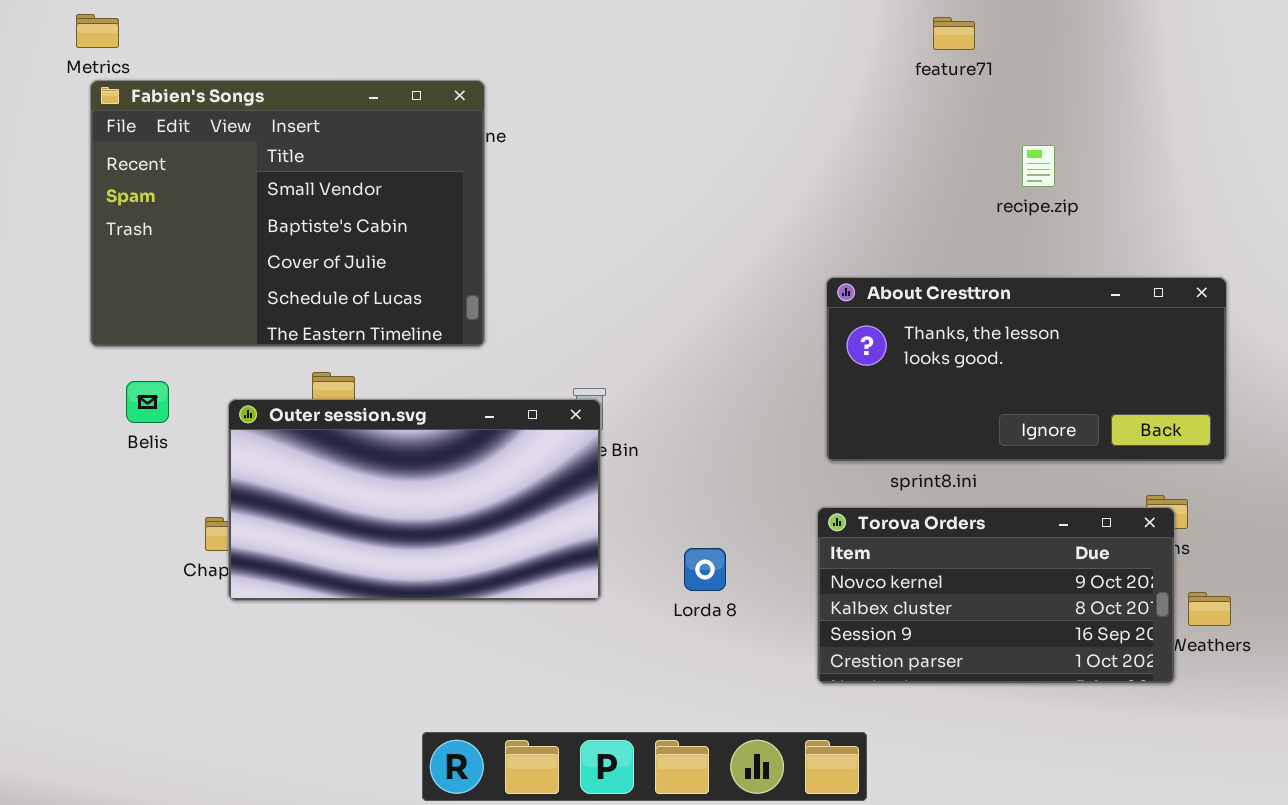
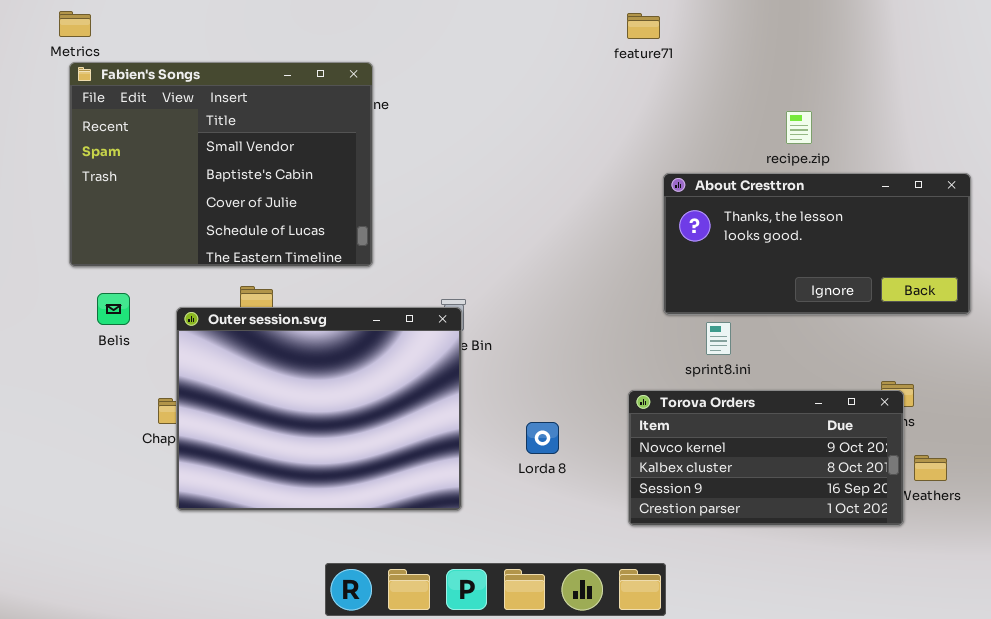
feature71: [933,17,975,50] -> [627,13,660,39], moved
About Cresttron: [826,277,1227,462] -> [663,173,971,315], moved
Outer session.svg: [228,399,601,601] -> [176,307,462,511], resized

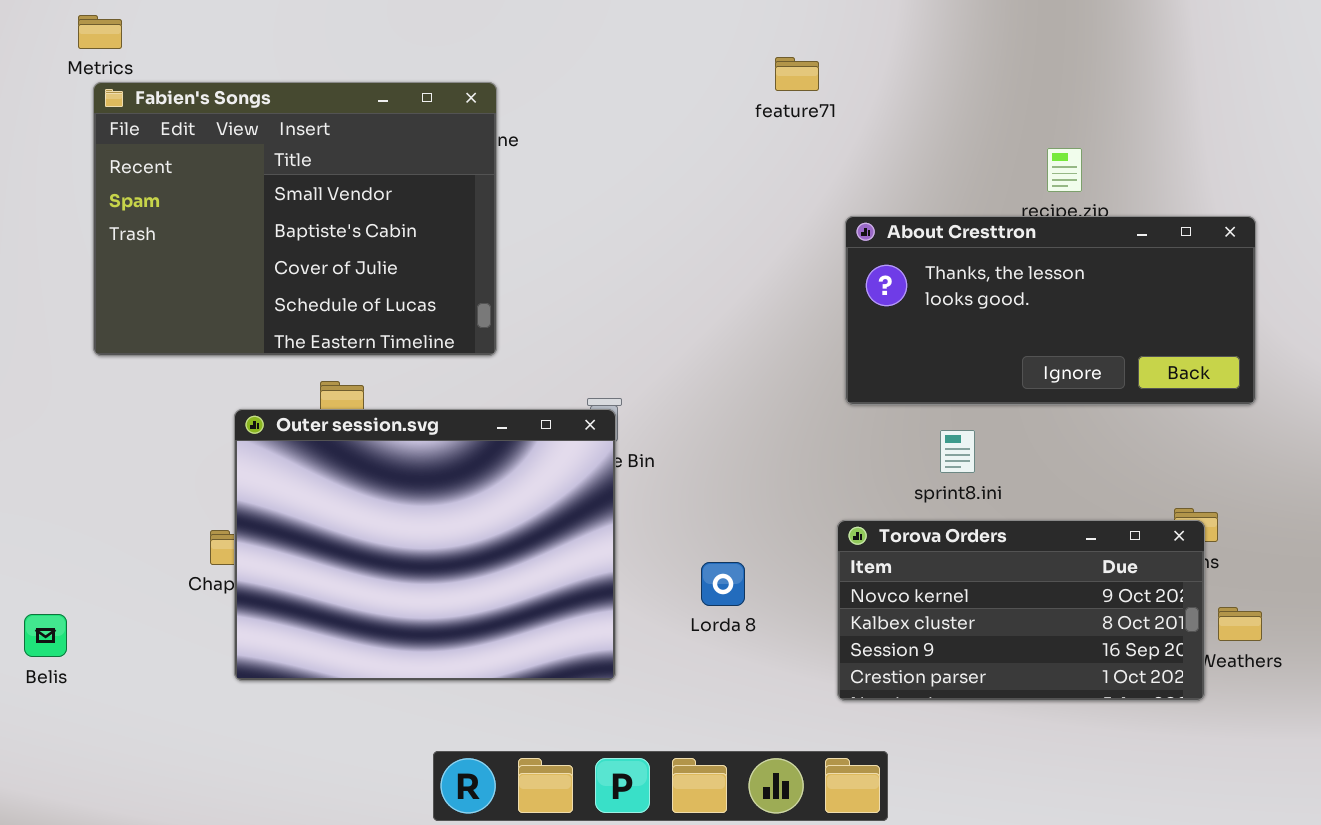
feature71: [627,13,660,39] -> [775,57,819,91], moved
About Cresttron: [663,173,971,315] -> [845,216,1256,405], moved
Belis: [97,293,130,325] -> [24,614,67,657], moved

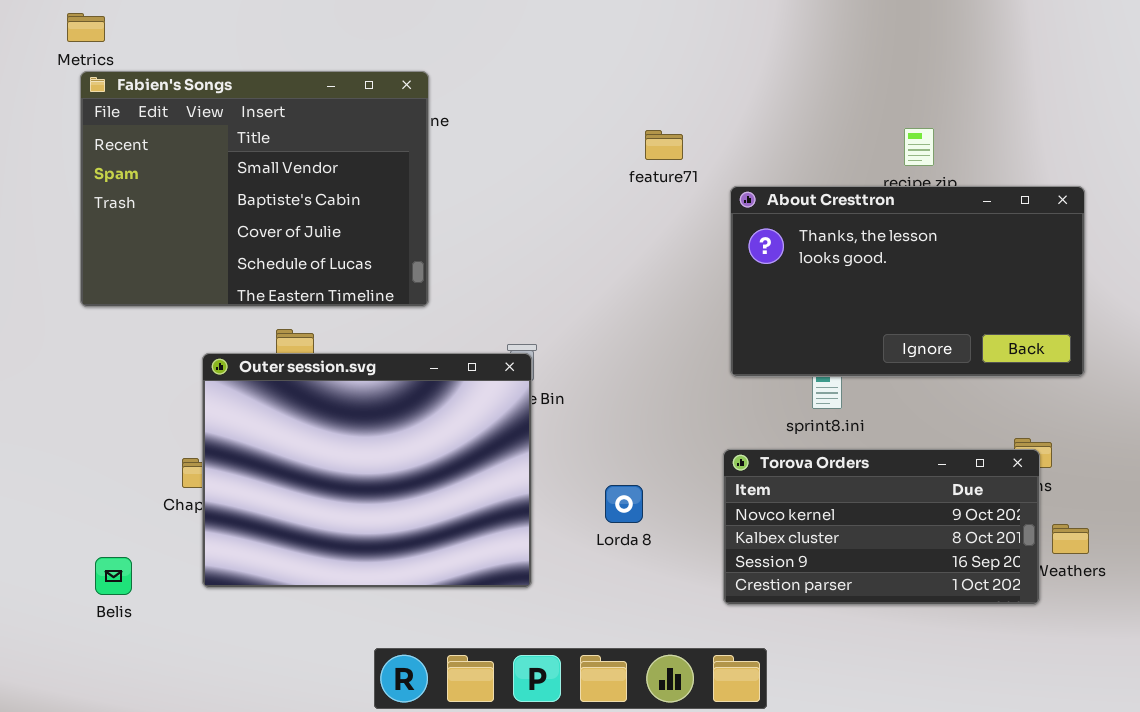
feature71: [775,57,819,91] -> [645,130,683,160], moved
About Cresttron: [845,216,1256,405] -> [730,186,1085,377], resized
Belis: [24,614,67,657] -> [95,557,132,595], moved

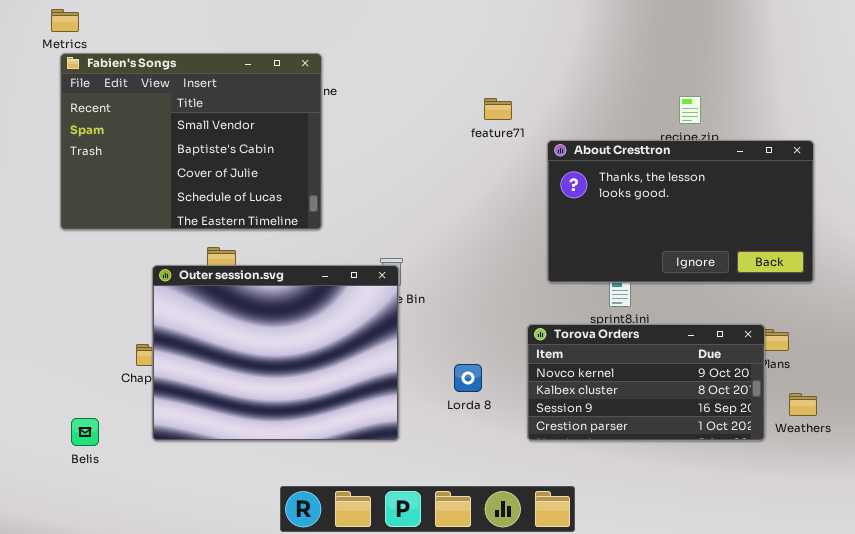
Torova Orders: [723,449,1040,605] -> [527,324,765,441], moved

